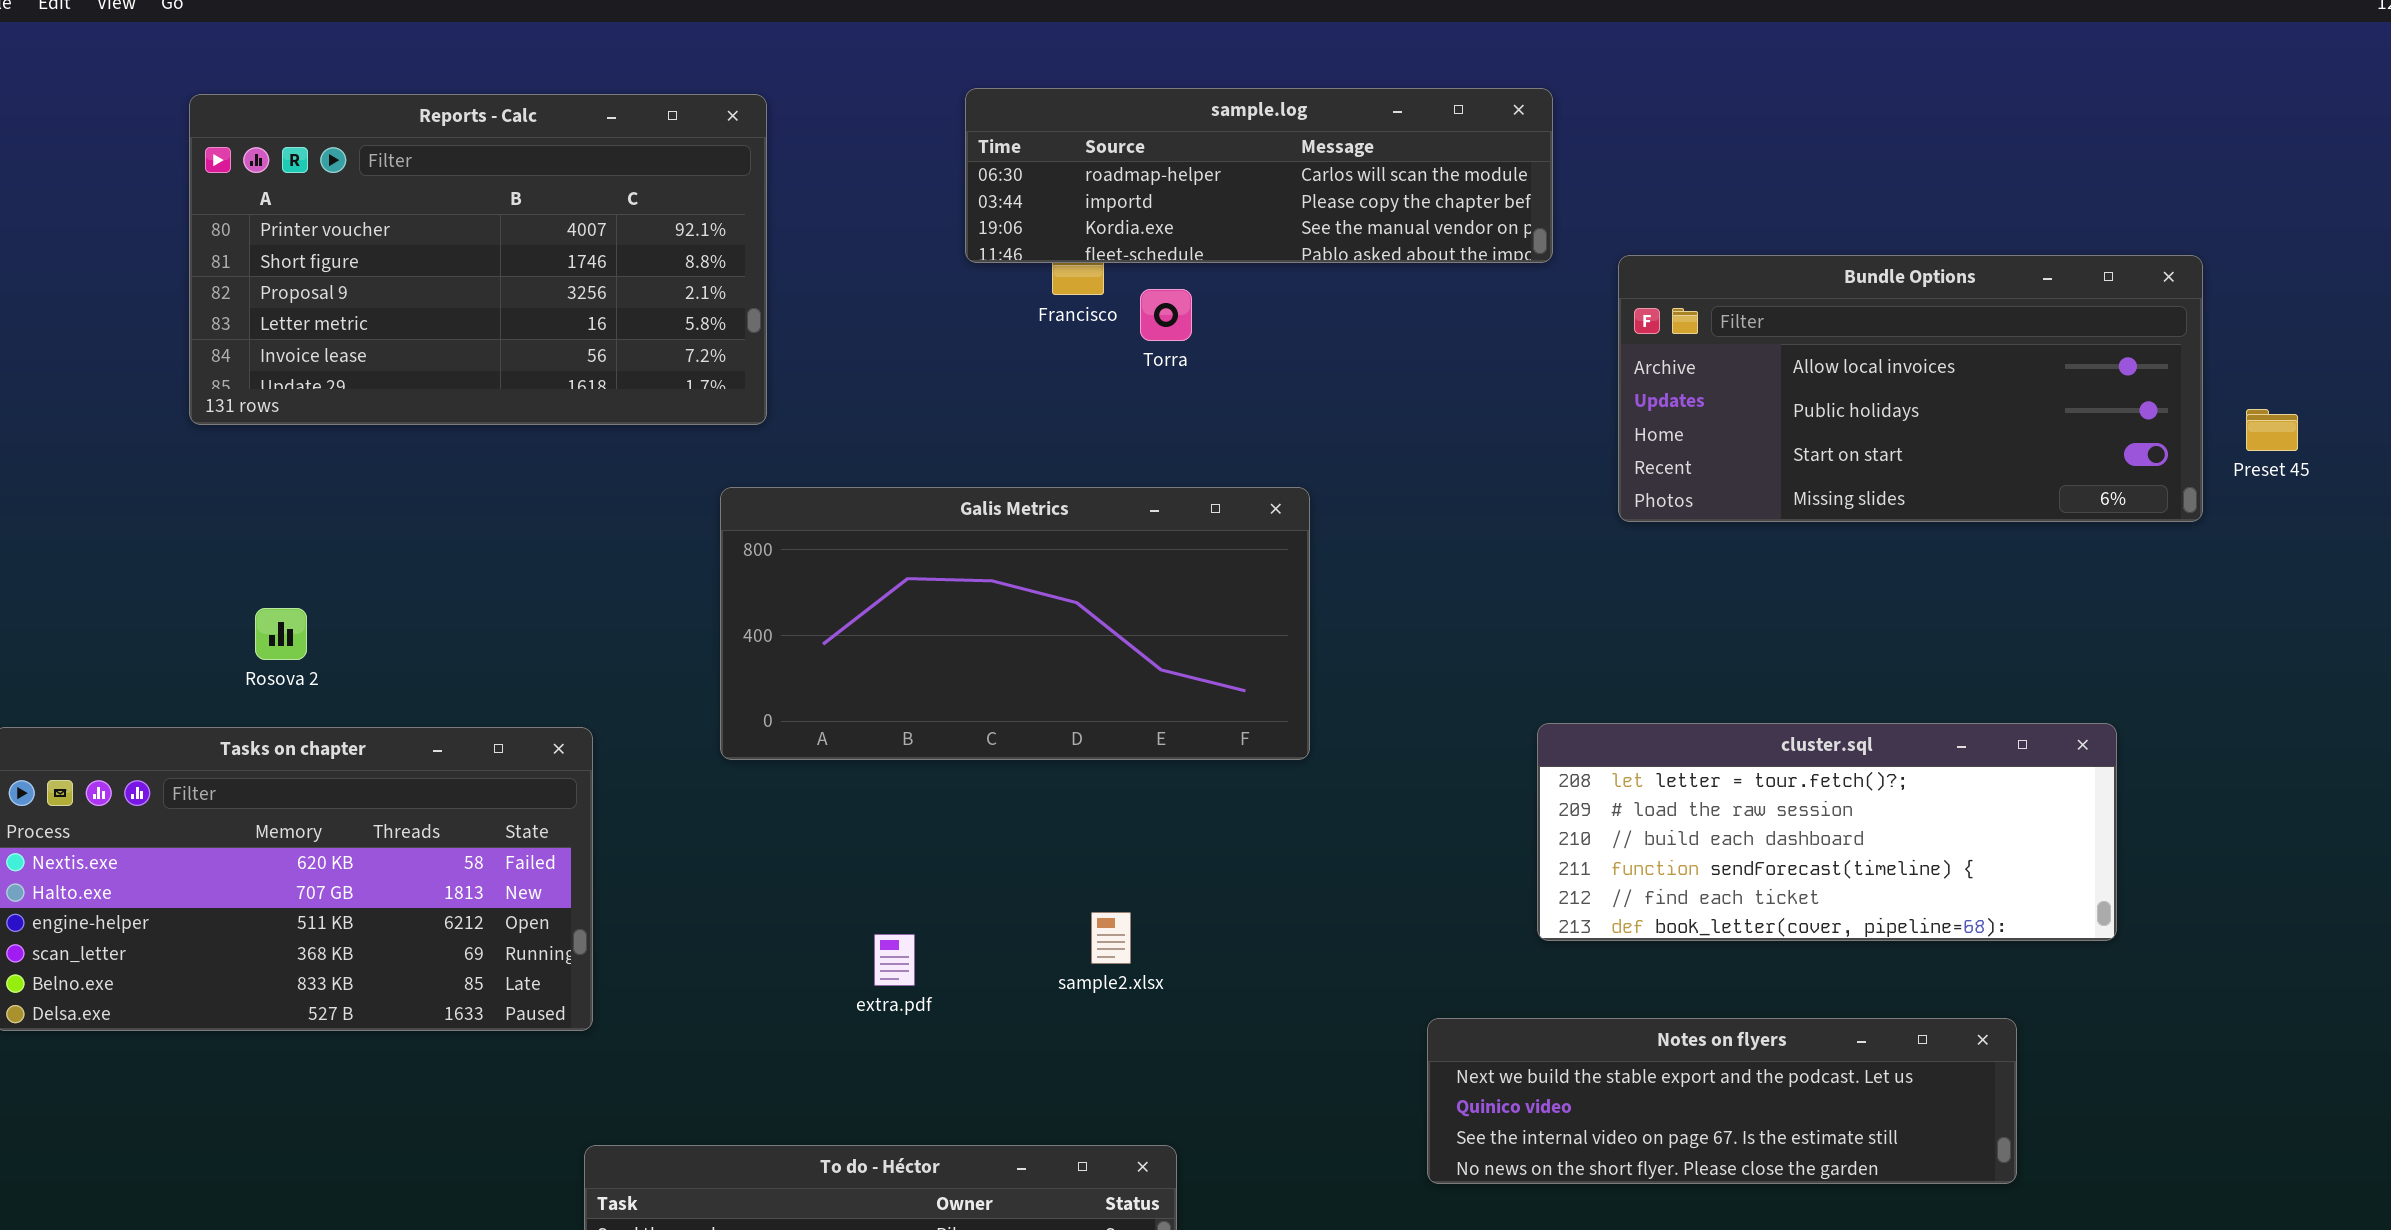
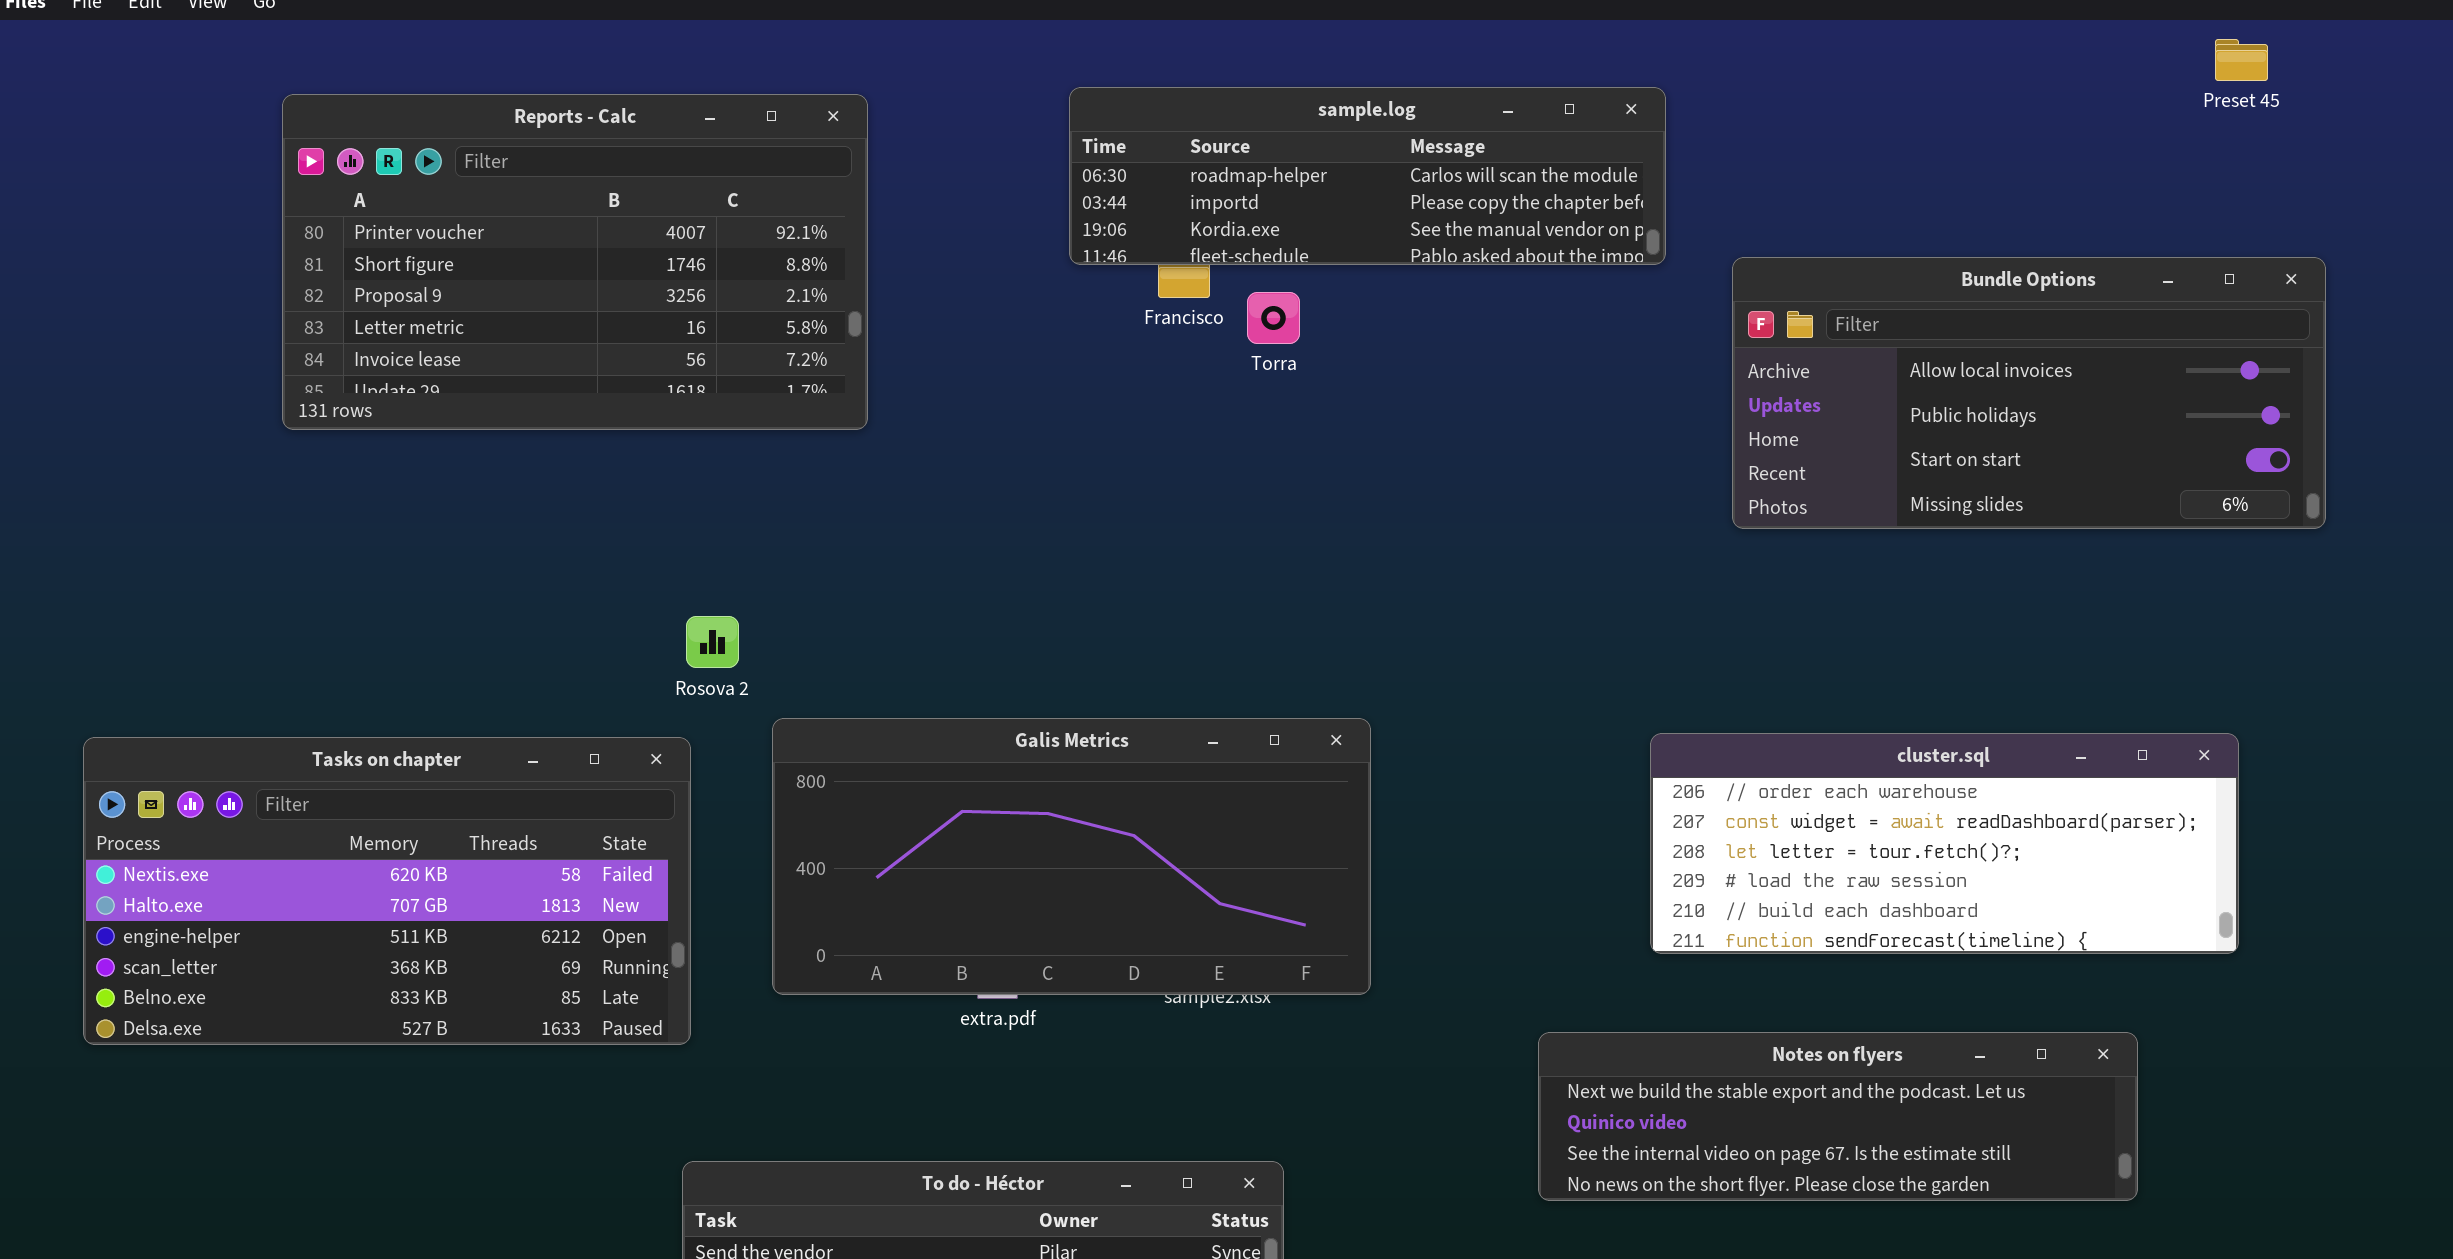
Preset 45: [2246,409,2298,451] -> [2215,39,2268,81], moved
Galis Metrics: [720,487,1310,760] -> [772,718,1371,995], moved
Rosova 2: [255,608,307,660] -> [686,616,739,668], moved
cluster.sql: [1537,723,2117,941] -> [1650,733,2239,954], scrolled up 2 rows

